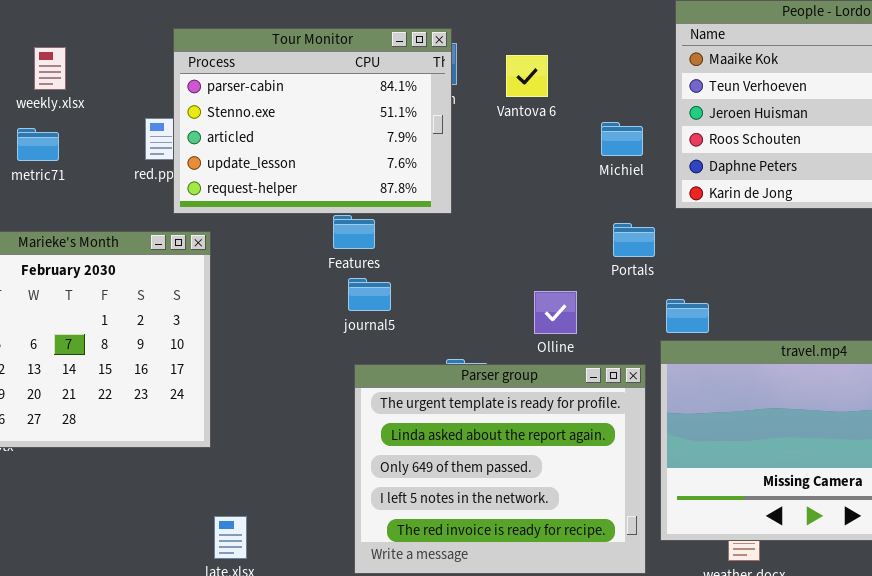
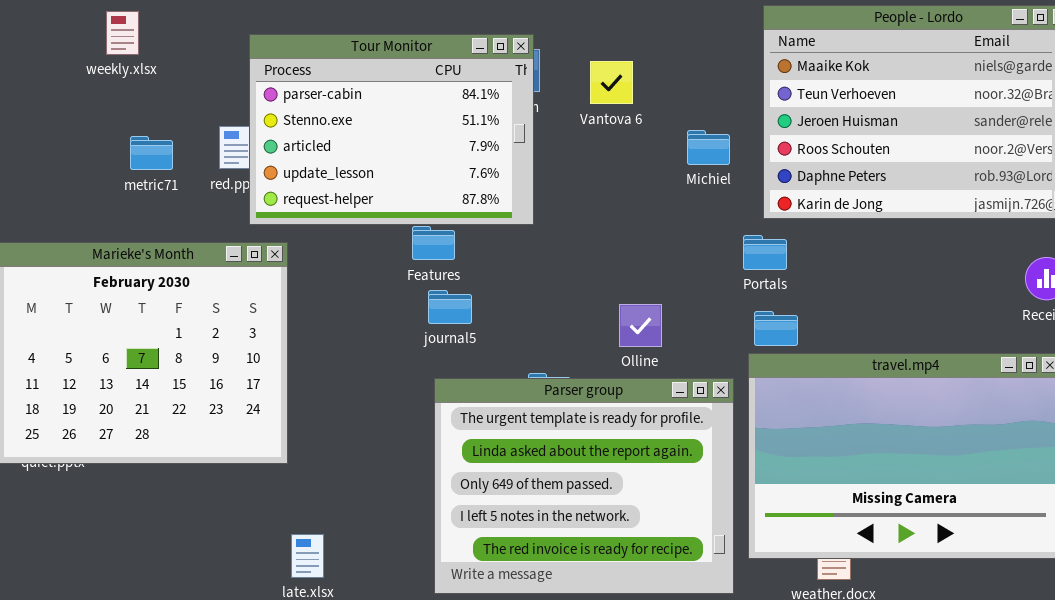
weekly.xlsx: [34,47,66,90] -> [106,11,139,55], moved
metric71: [17,128,59,161] -> [130,136,173,170], moved
Portals: [613,223,655,257] -> [743,235,787,270], moved

